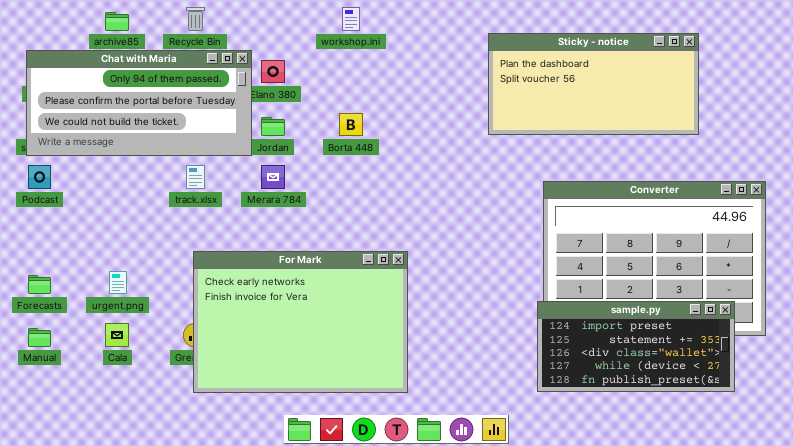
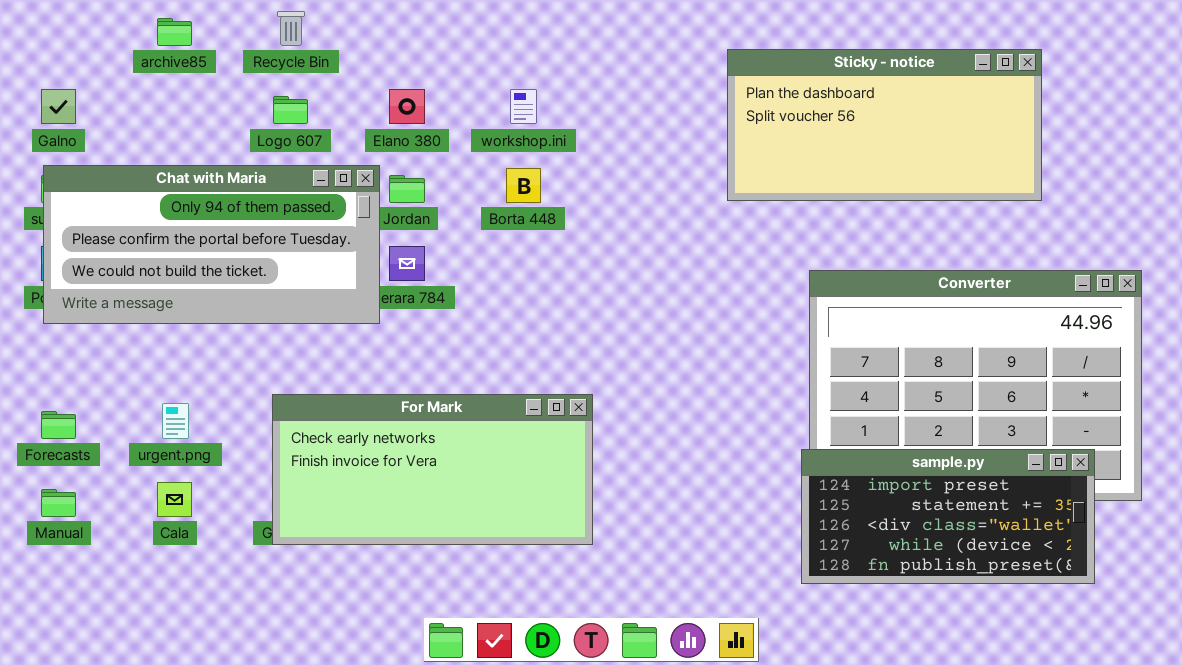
workshop.ini: [342,7,360,31] -> [510,89,537,124], moved
Chat with Maria: [26,50,252,156] -> [43,165,380,324], moved
For Mark: [193,251,408,393] -> [272,394,593,545], moved, resized

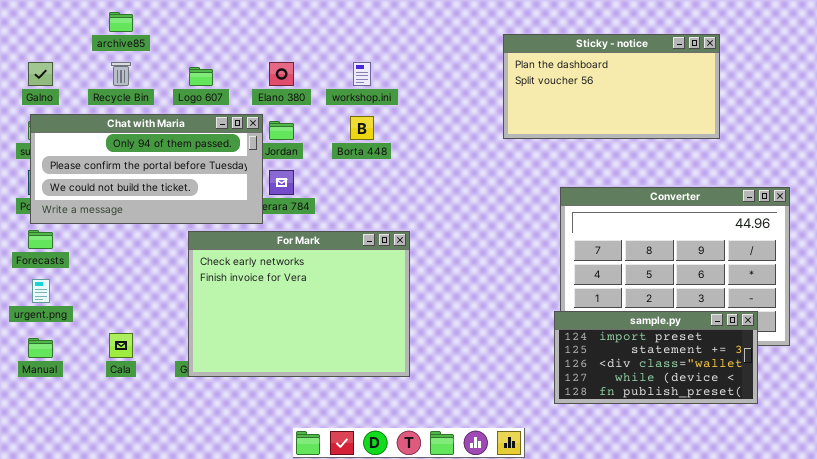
Recycle Bin: [277,11,305,46] -> [111,62,131,86], moved
For Mark: [272,394,593,545] -> [188,231,410,377], resized
urgent.png: [162,403,189,439] -> [32,279,50,303], moved
Forecasts: [41,411,76,439] -> [28,230,53,249], moved

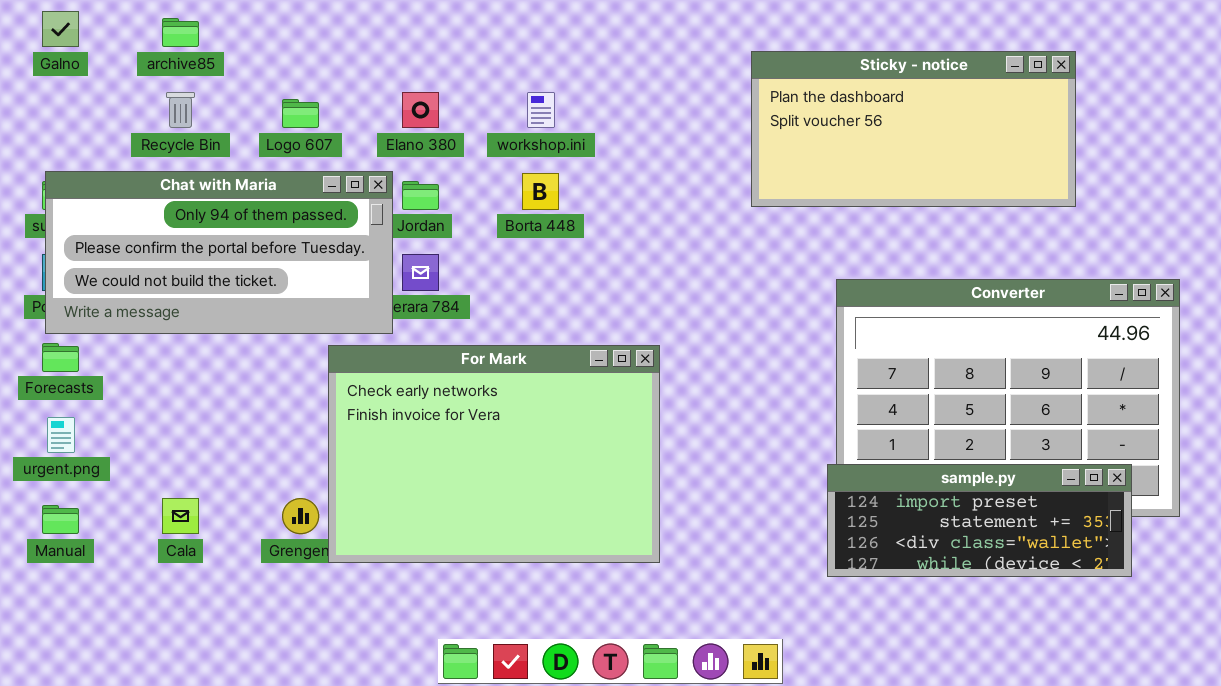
Galno: [28,62,53,86] -> [42,11,79,47], moved
For Mark: [188,231,410,377] -> [328,345,660,563], moved
sample.py: [554,311,758,404] -> [827,464,1132,577], resized

